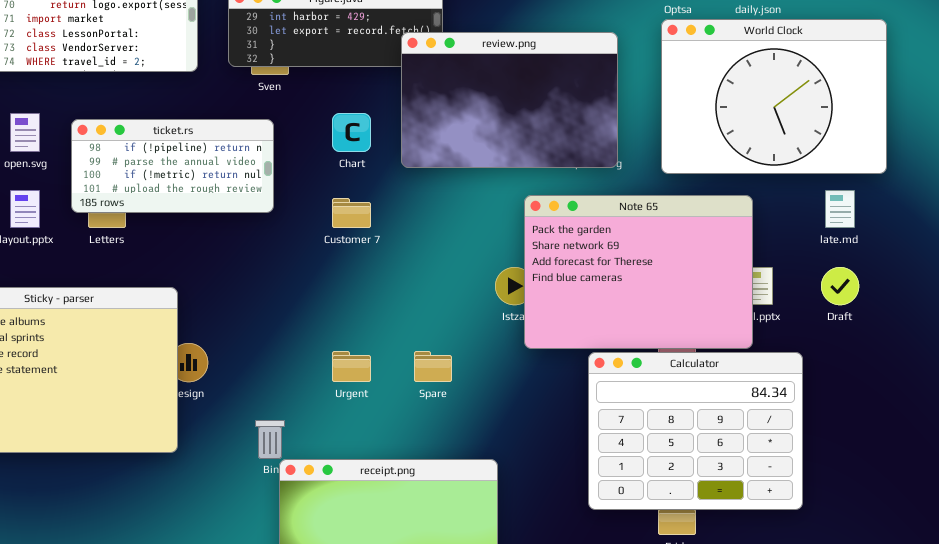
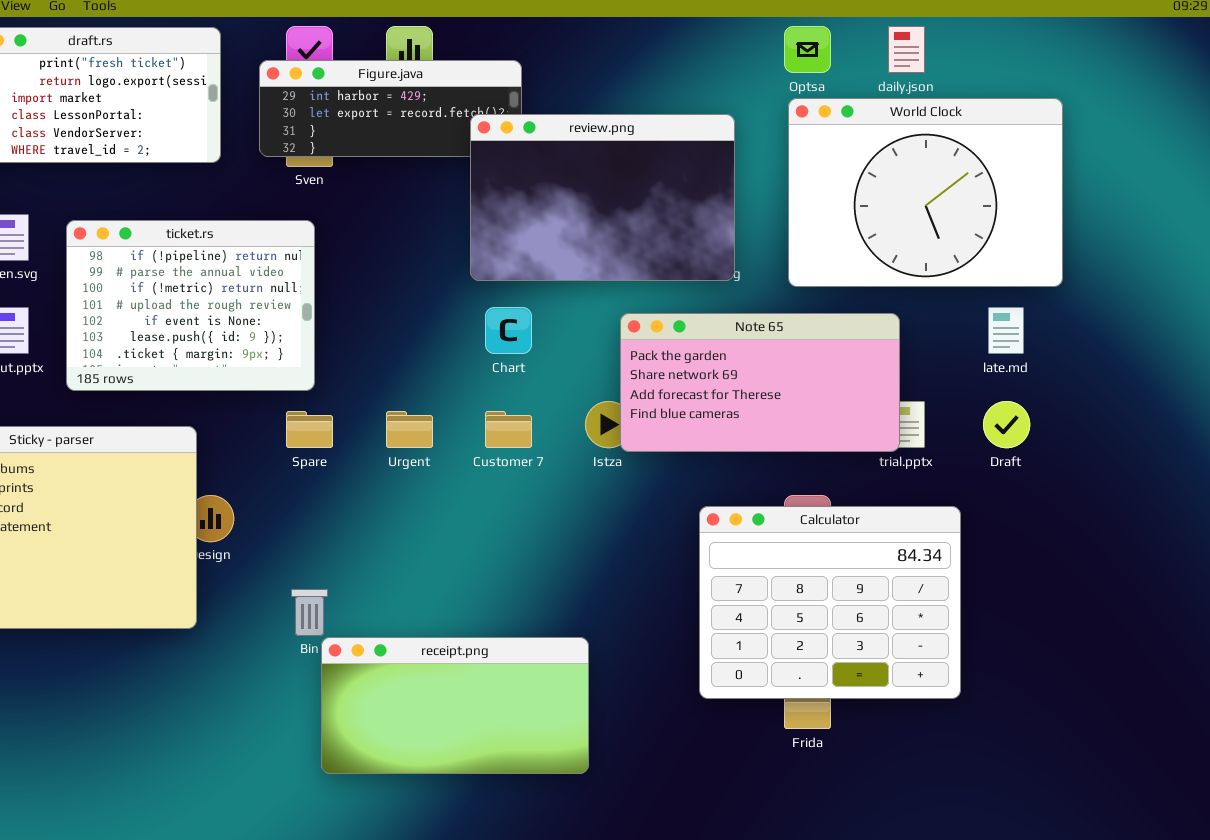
Chart: [332,113,371,152] -> [485,307,532,354], moved
ticket.rs: [71,119,274,213] -> [66,220,315,391], resized
Note 65: [524,195,753,349] -> [620,313,900,452], resized
Customer 7: [332,198,371,228] -> [485,411,532,448], moved
Urgent: [332,351,371,382] -> [386,411,433,448], moved
Spare: [414,351,452,382] -> [286,411,333,448], moved

